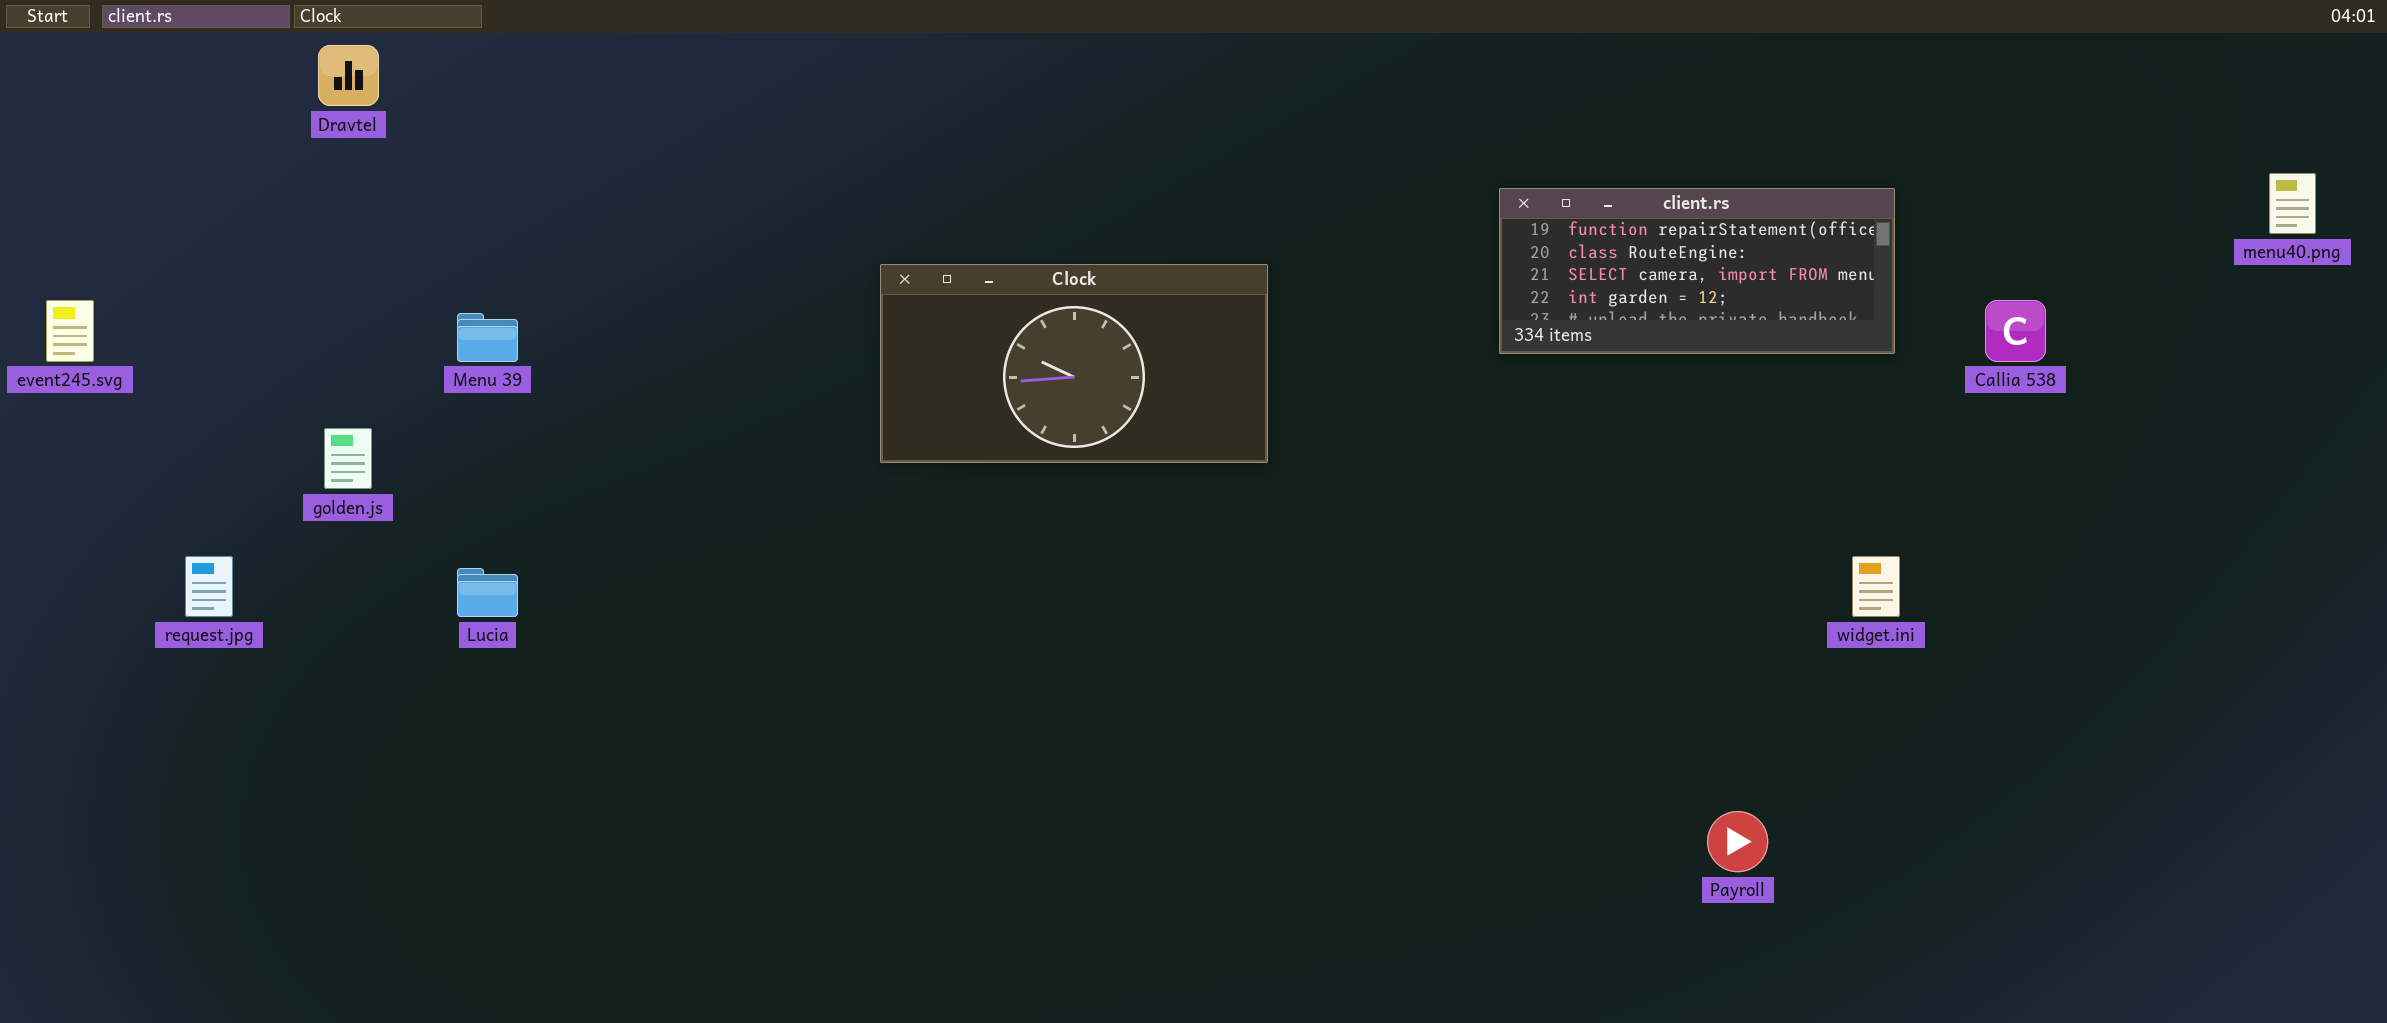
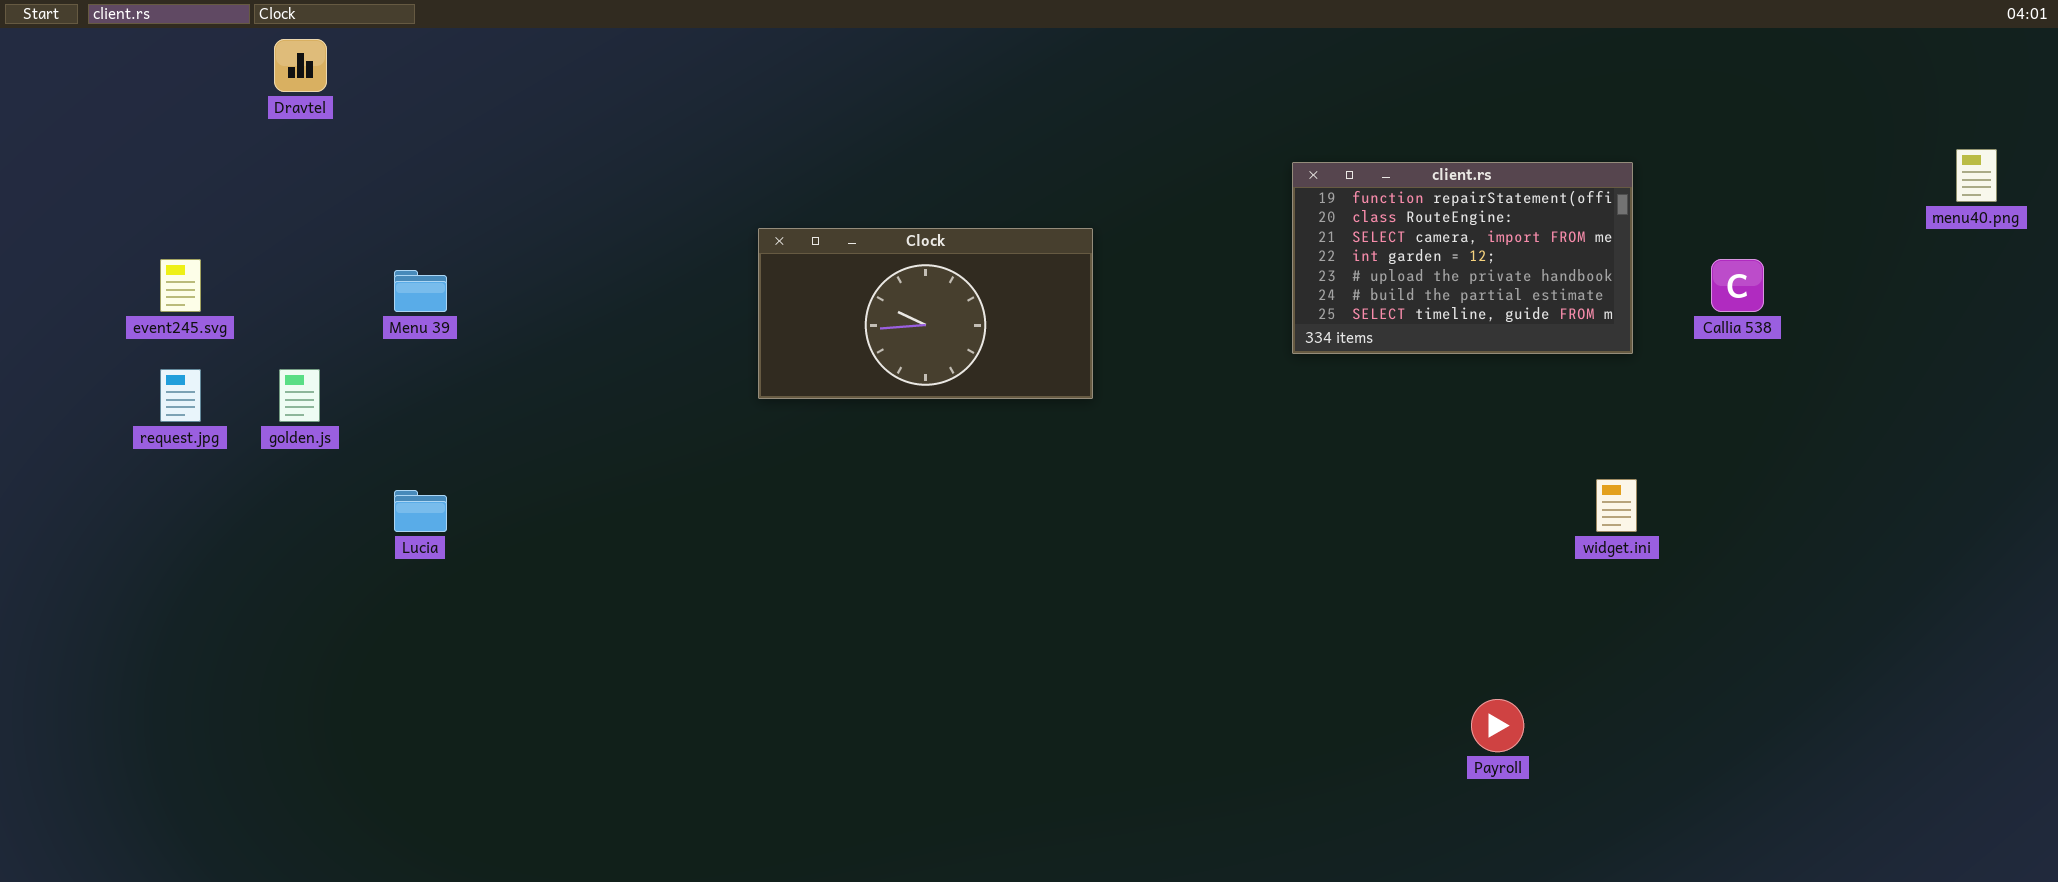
client.rs: [1499,188,1895,354] -> [1292,162,1633,354], resized
event245.svg: [46,300,94,362] -> [160,259,201,312], moved
request.jpg: [185,556,233,617] -> [160,369,201,422], moved

